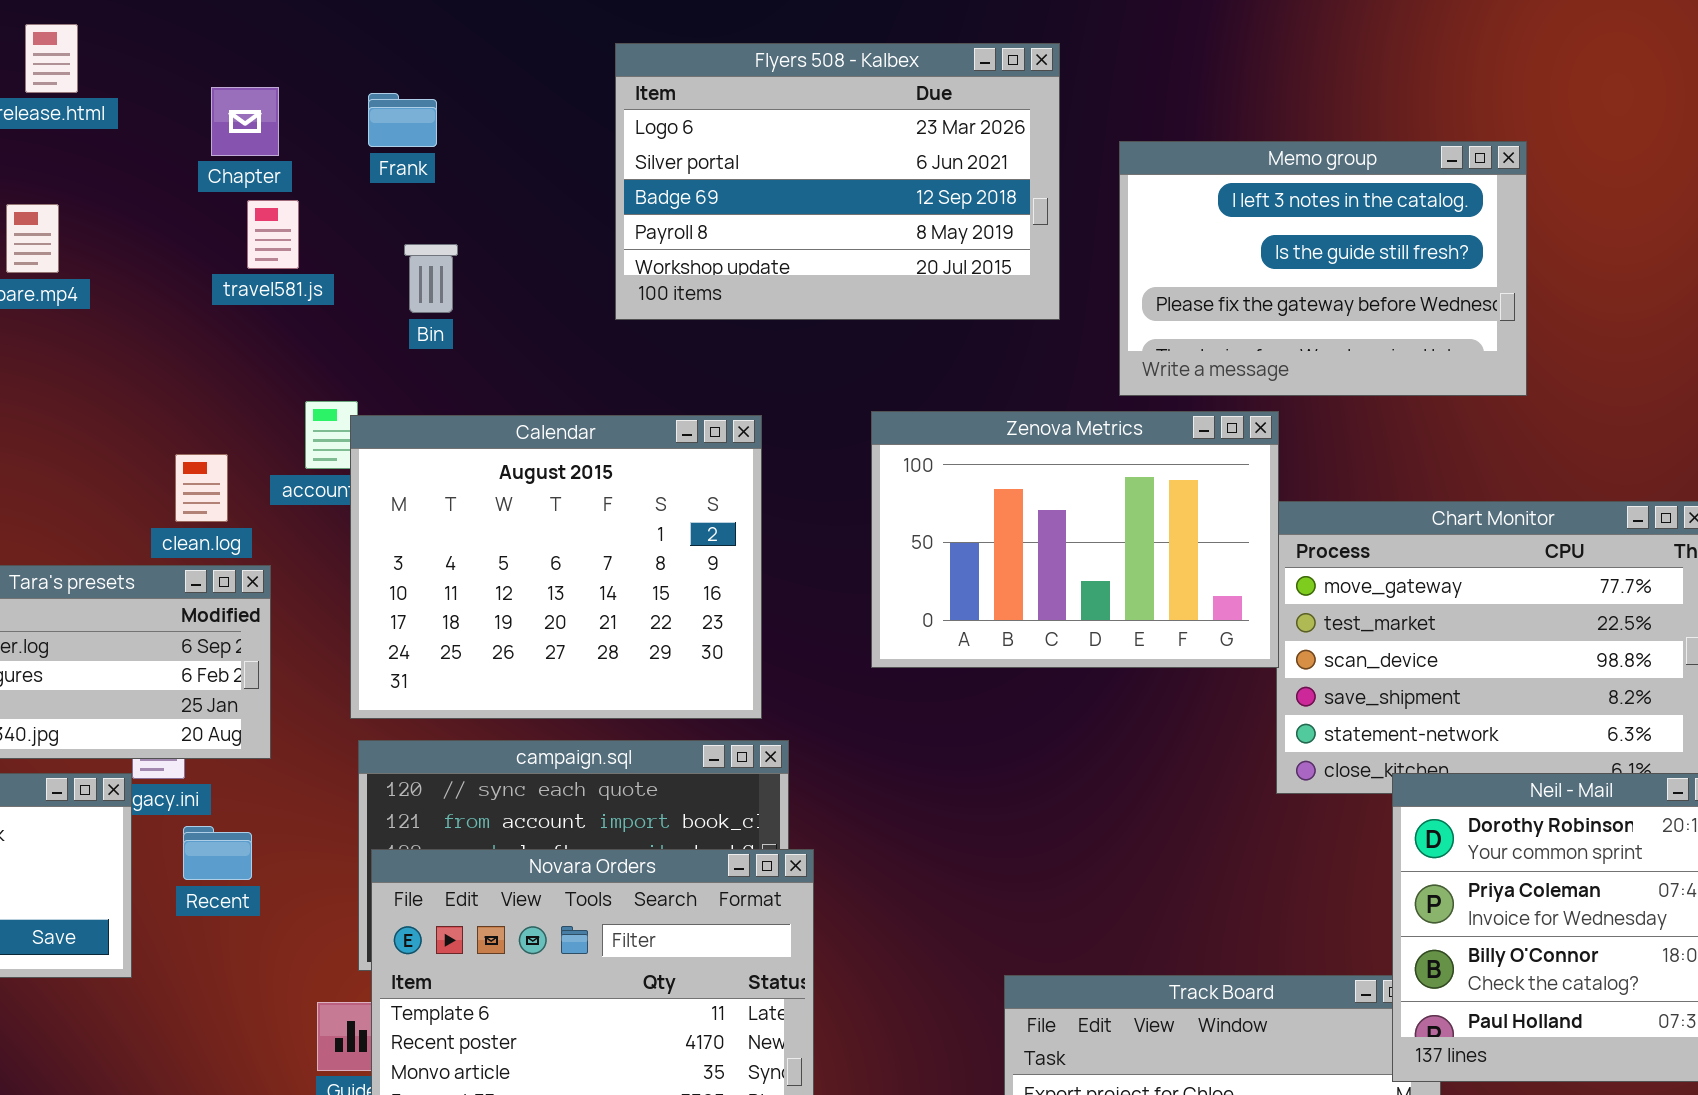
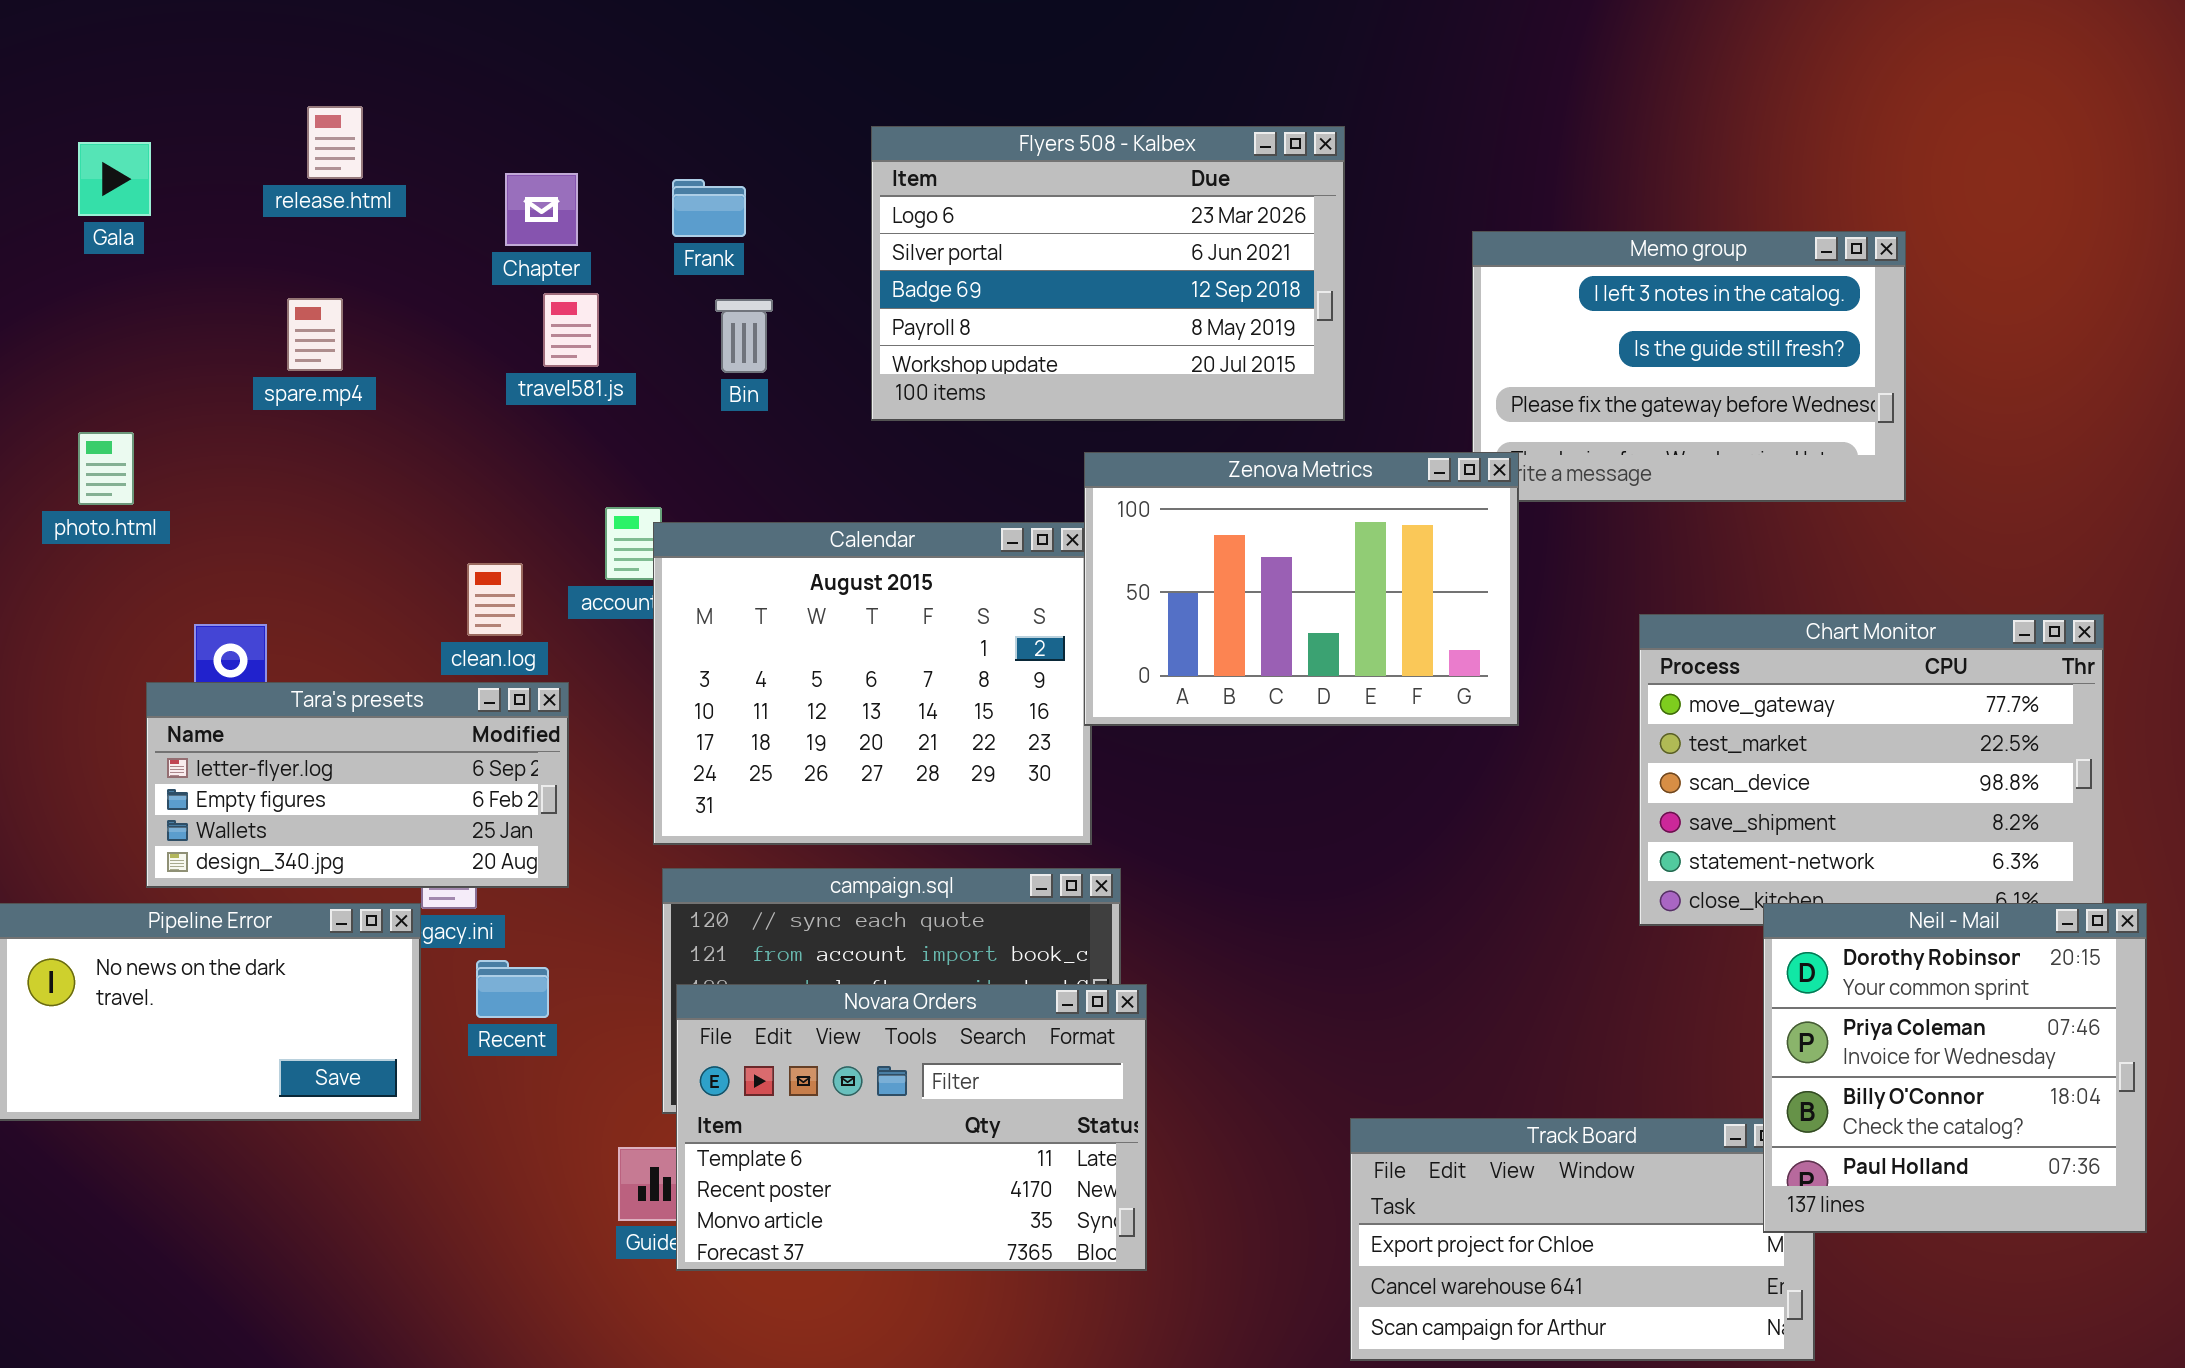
Flyers 508 - Kalbex: [615,43,1060,320] -> [871,126,1345,421], moved
Bin: [404,244,458,313] -> [715,299,773,373], moved
Zenova Metrics: [871,411,1279,668] -> [1084,452,1519,726], moved

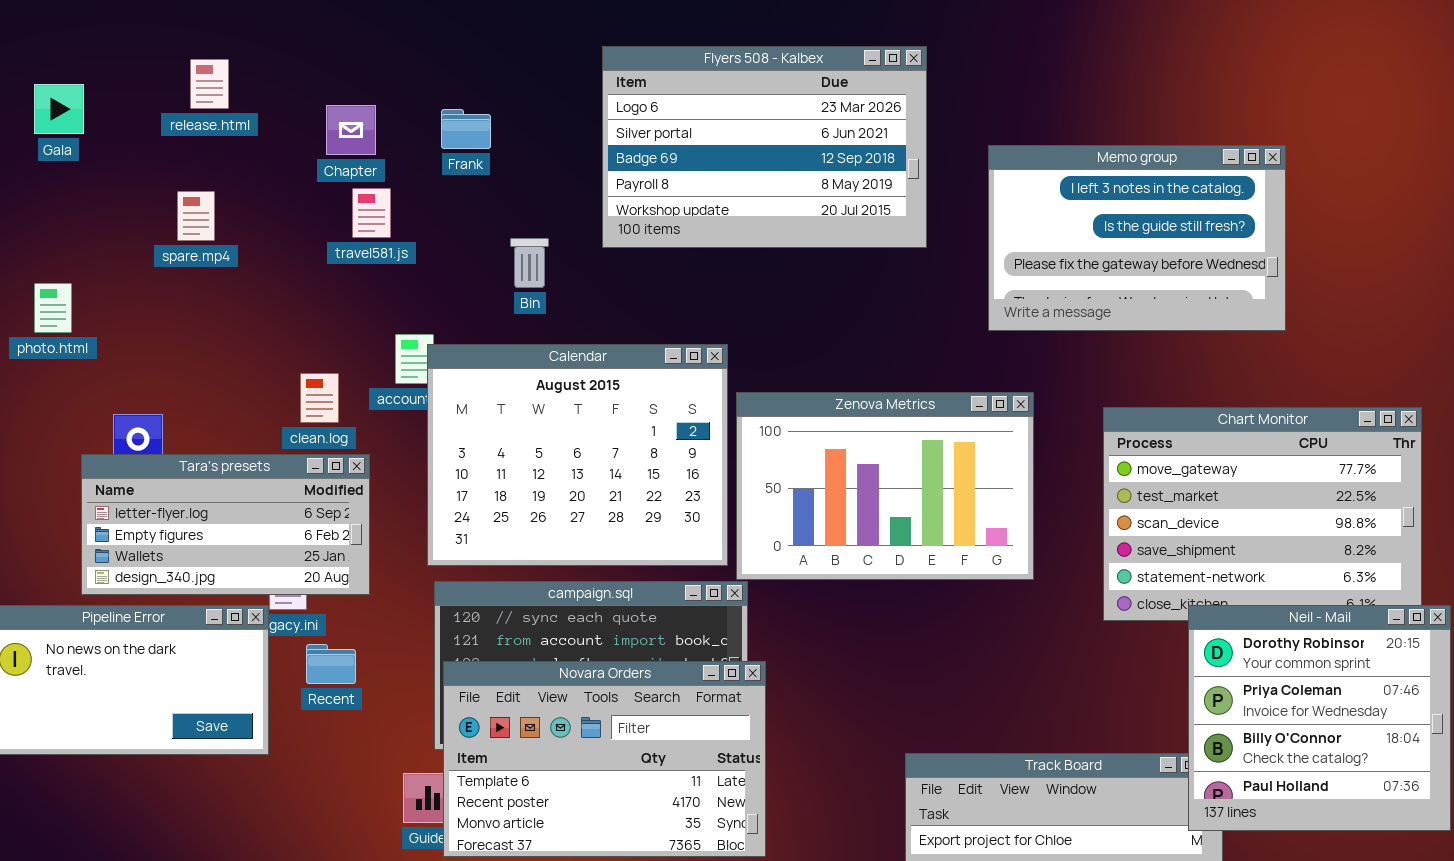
Flyers 508 - Kalbex: [871,126,1345,421] -> [602,46,927,248], moved
Bin: [715,299,773,373] -> [510,238,549,288], moved
Zenova Metrics: [1084,452,1519,726] -> [736,392,1034,580], moved

